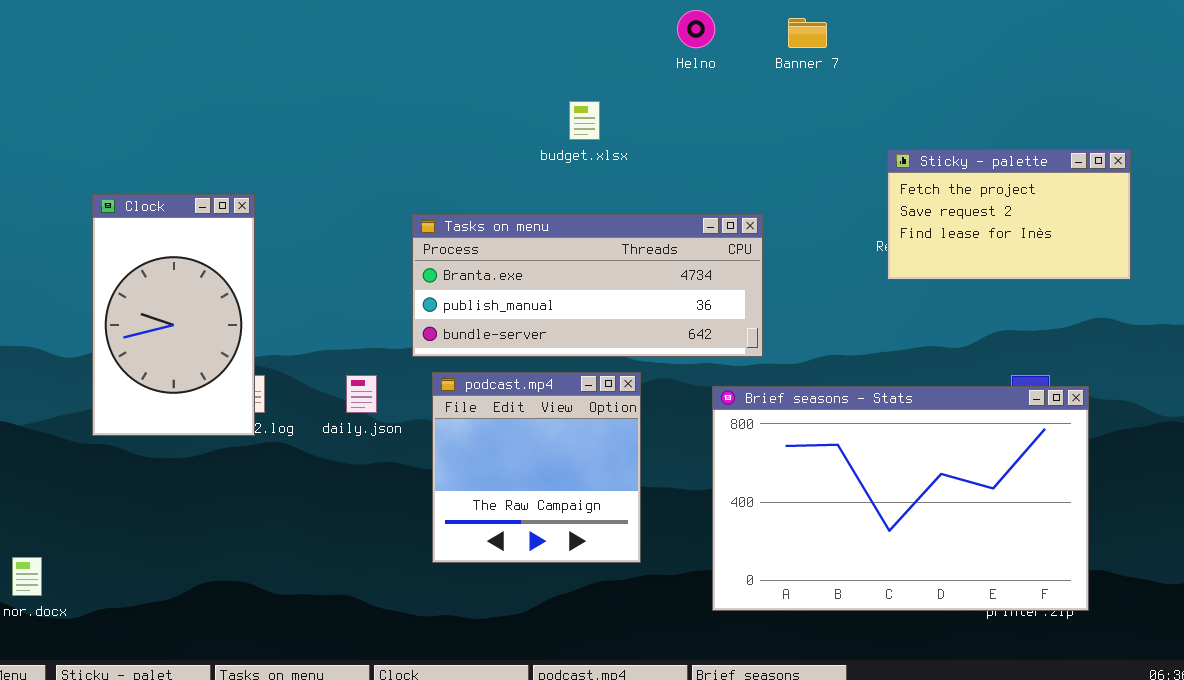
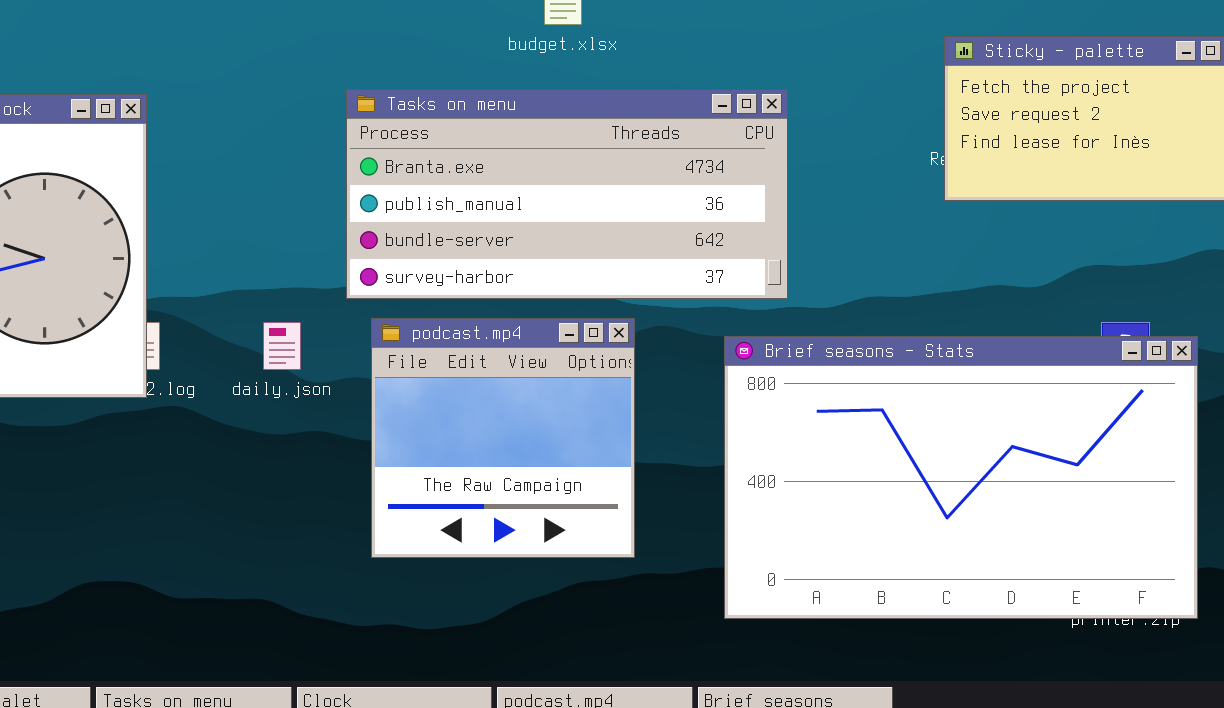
Tasks on menu: [412,214,763,357] -> [346,89,788,299], resized

